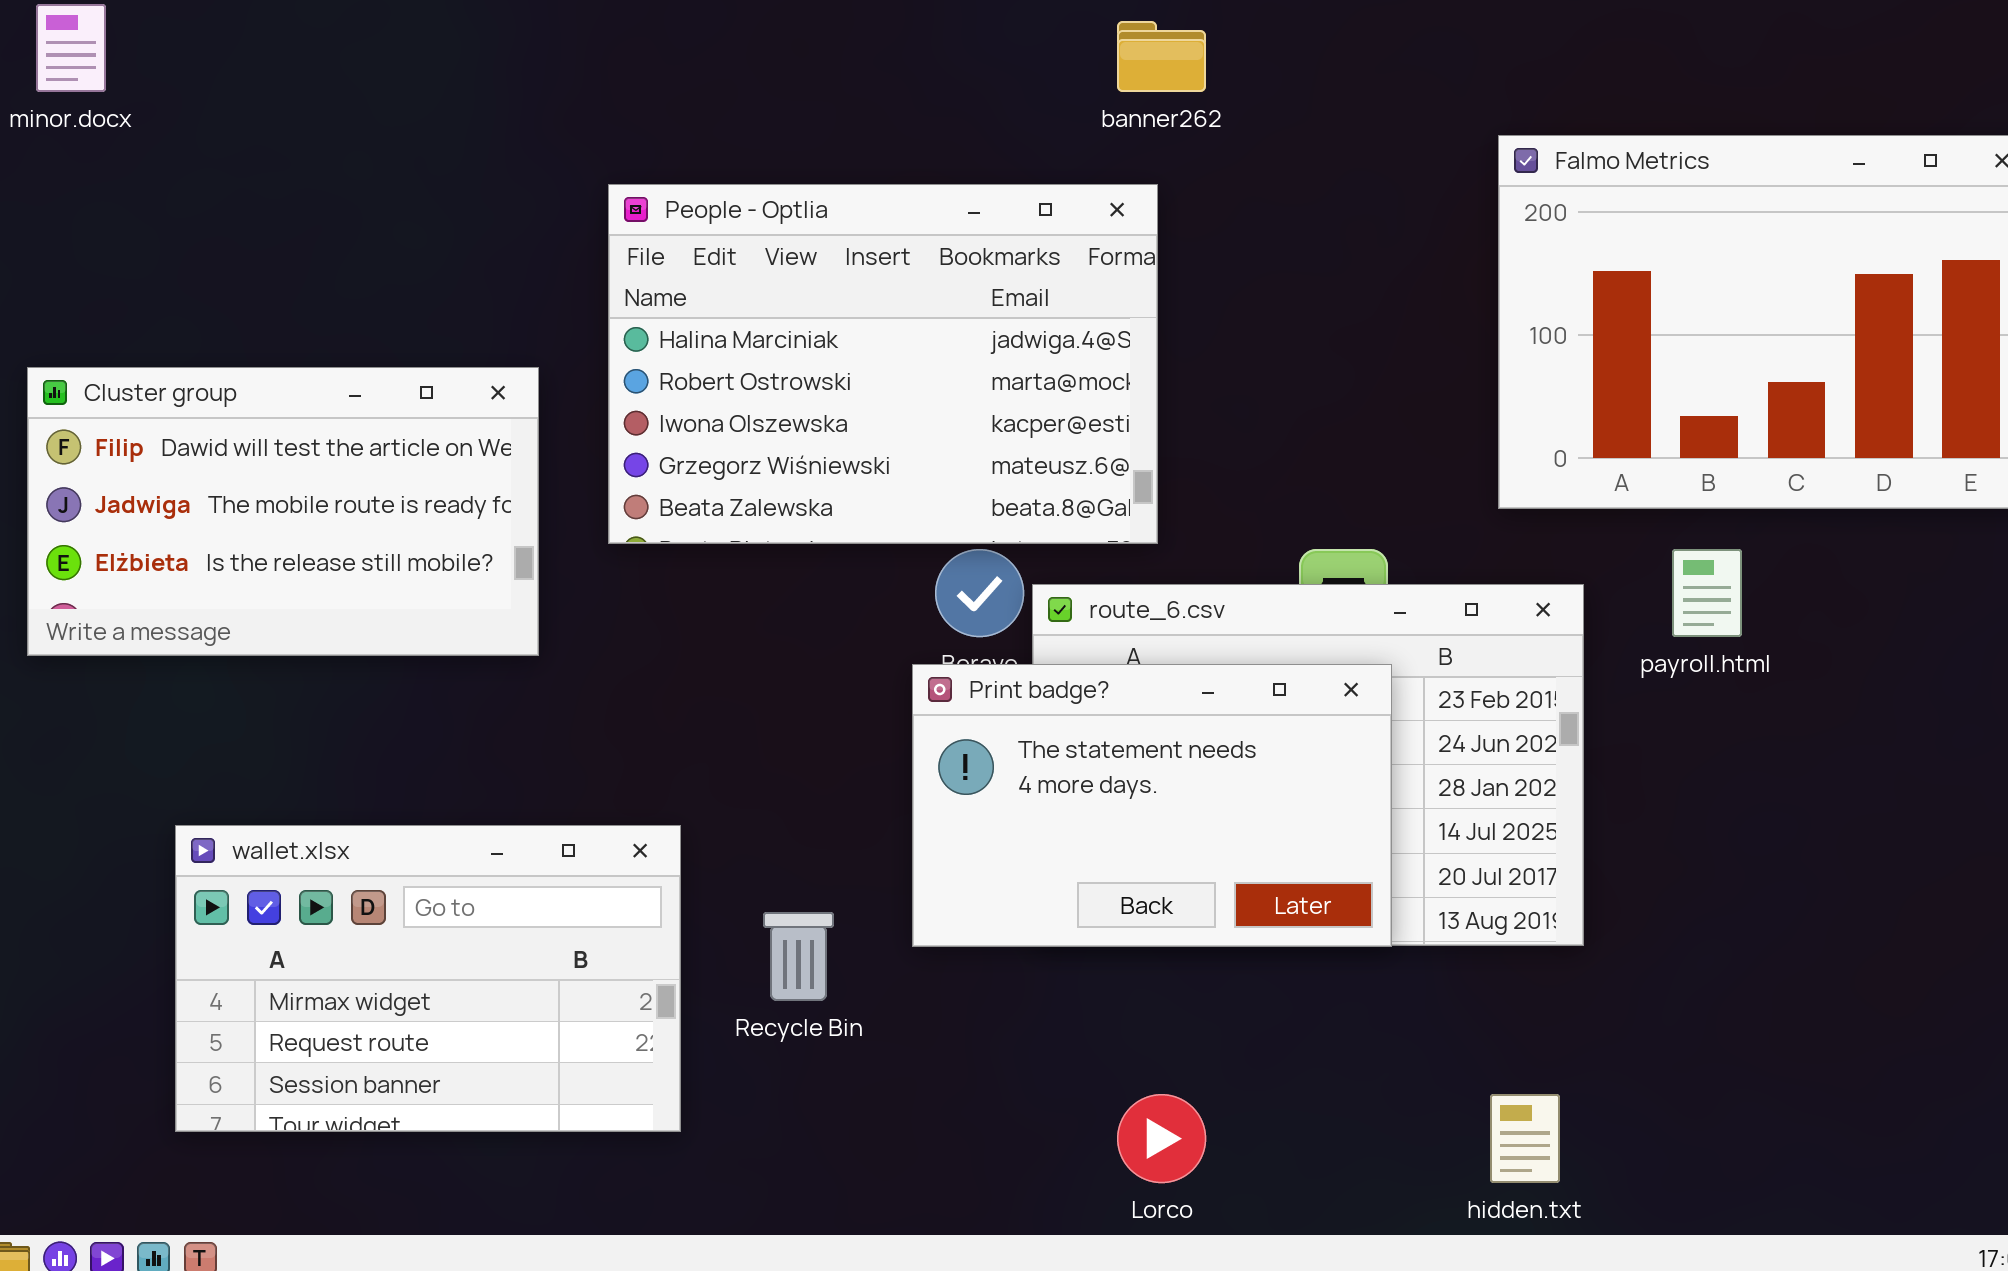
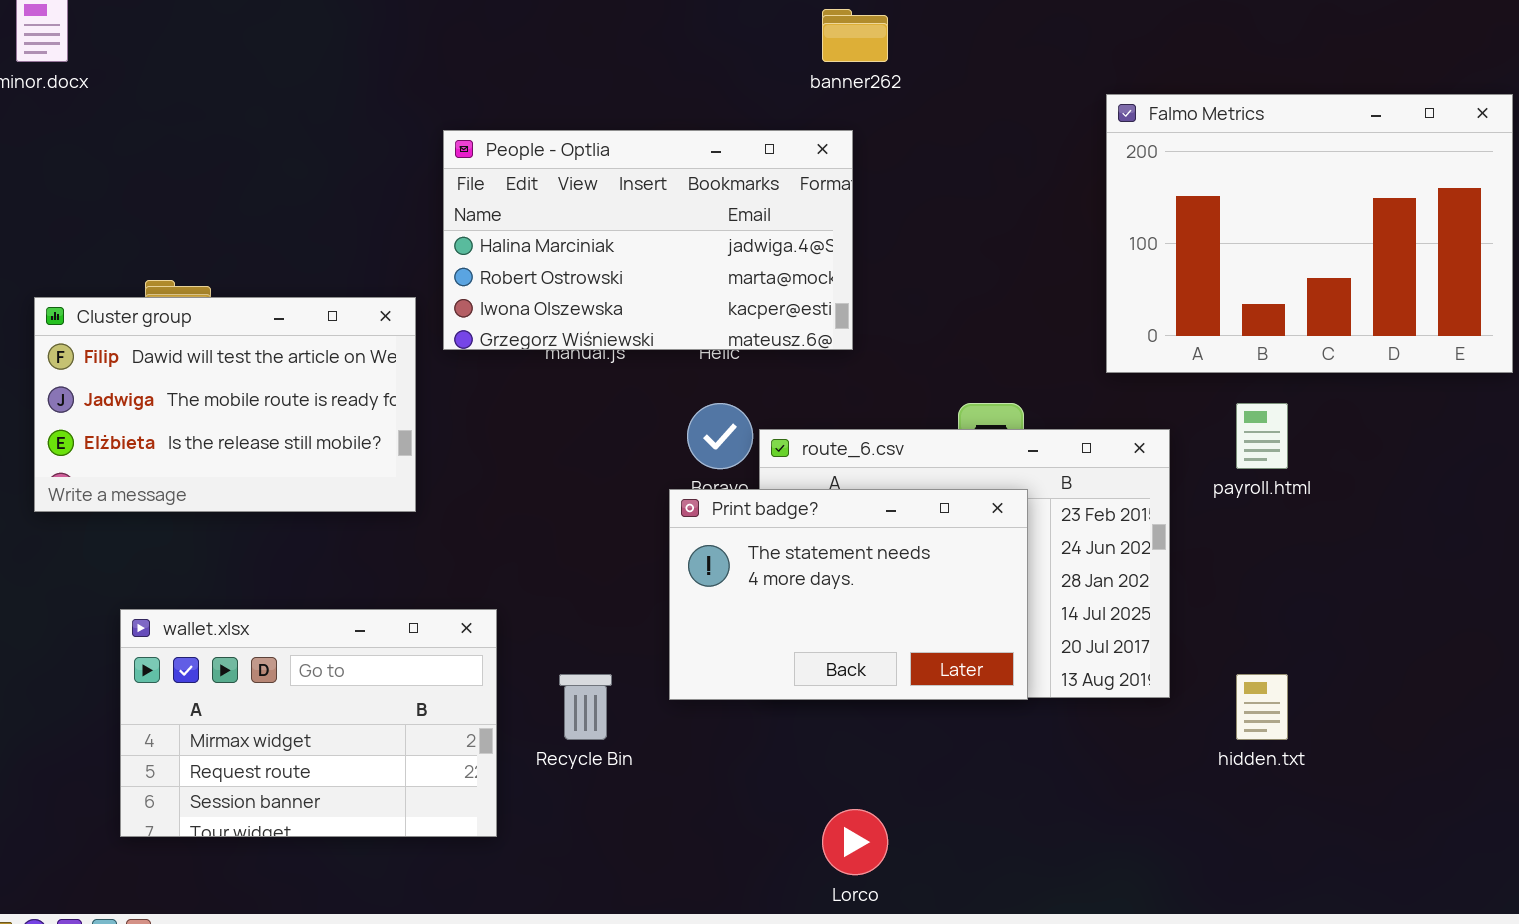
People - Optlia: [608,184,1158,544] -> [443,130,853,350], resized
Cluster group: [27,367,539,656] -> [34,297,416,512], moved
hidden.txt: [1490,1094,1560,1183] -> [1236,674,1288,740], moved

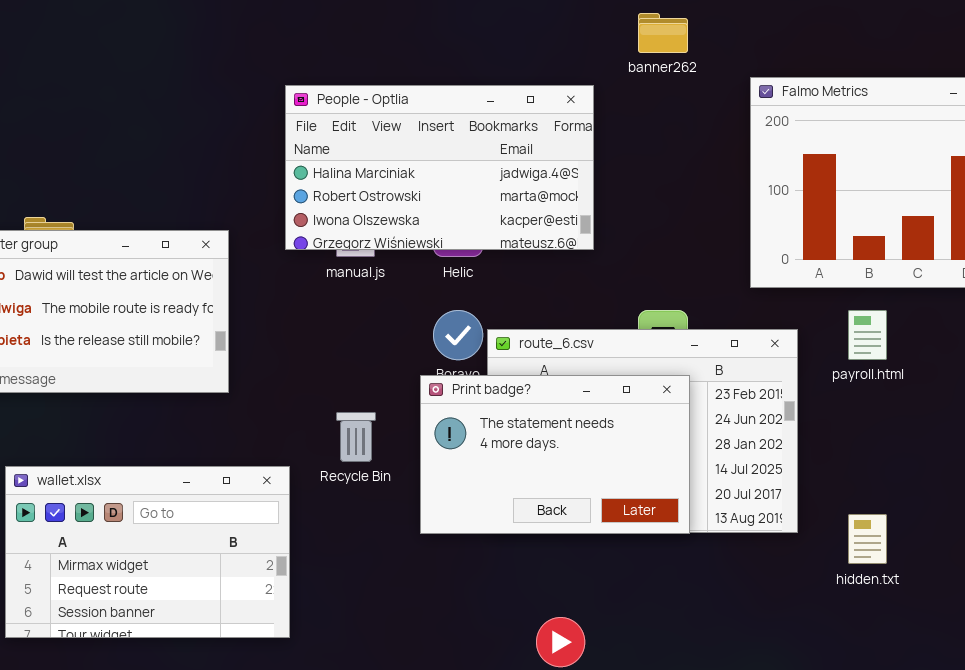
banner262: [822,9,888,62] -> [638,13,688,53], moved
People - Optlia: [443,130,853,350] -> [285,85,594,250], moved
Recycle Bin: [559,674,612,740] -> [336,412,376,462], moved

